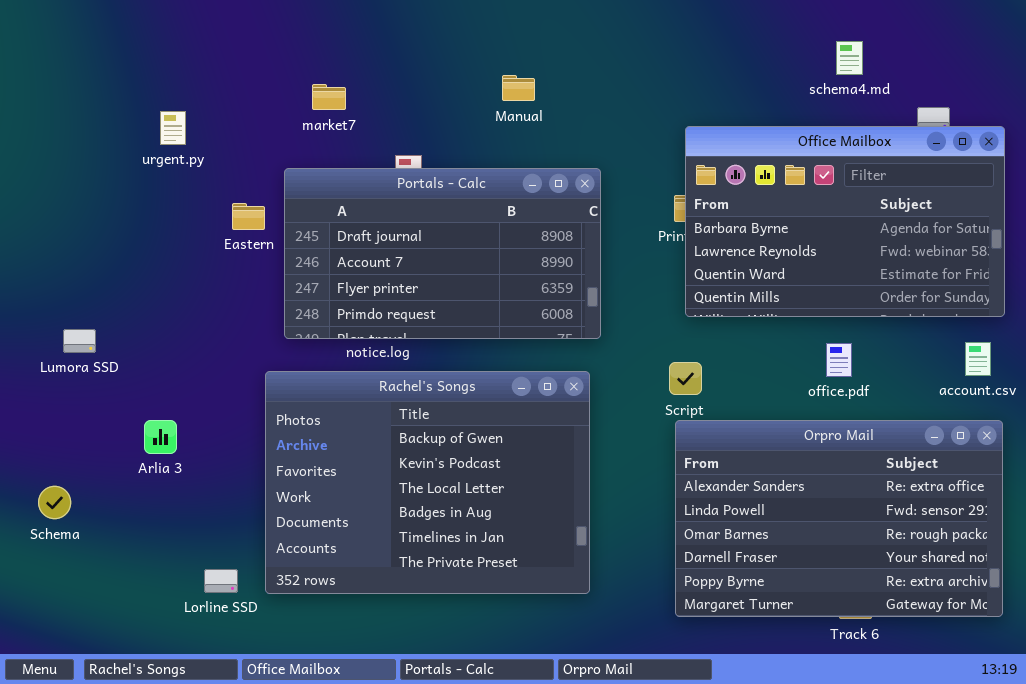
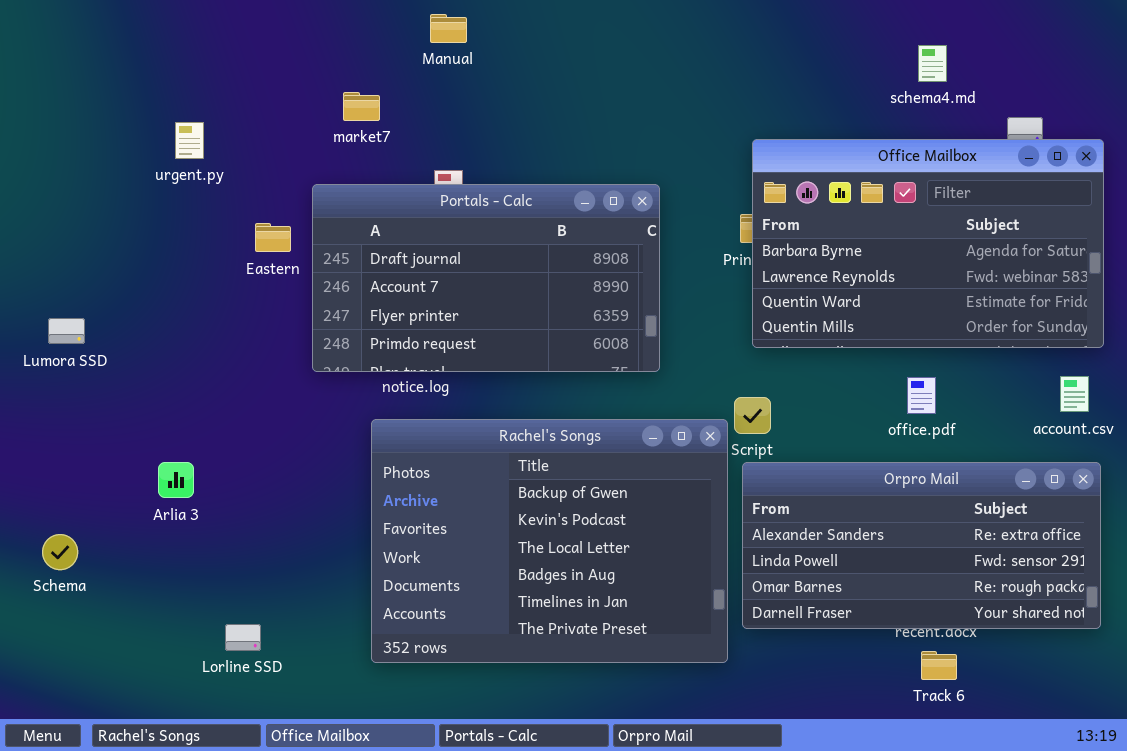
Manual: [502,75,535,101] -> [430,14,467,43], moved
Lumora SSD: [63,329,96,353] -> [48,318,85,344], moved
Rachel's Songs: [265,371,590,594] -> [371,419,728,663], moved
Orpro Mail: [675,420,1003,617] -> [742,462,1101,629], resized

